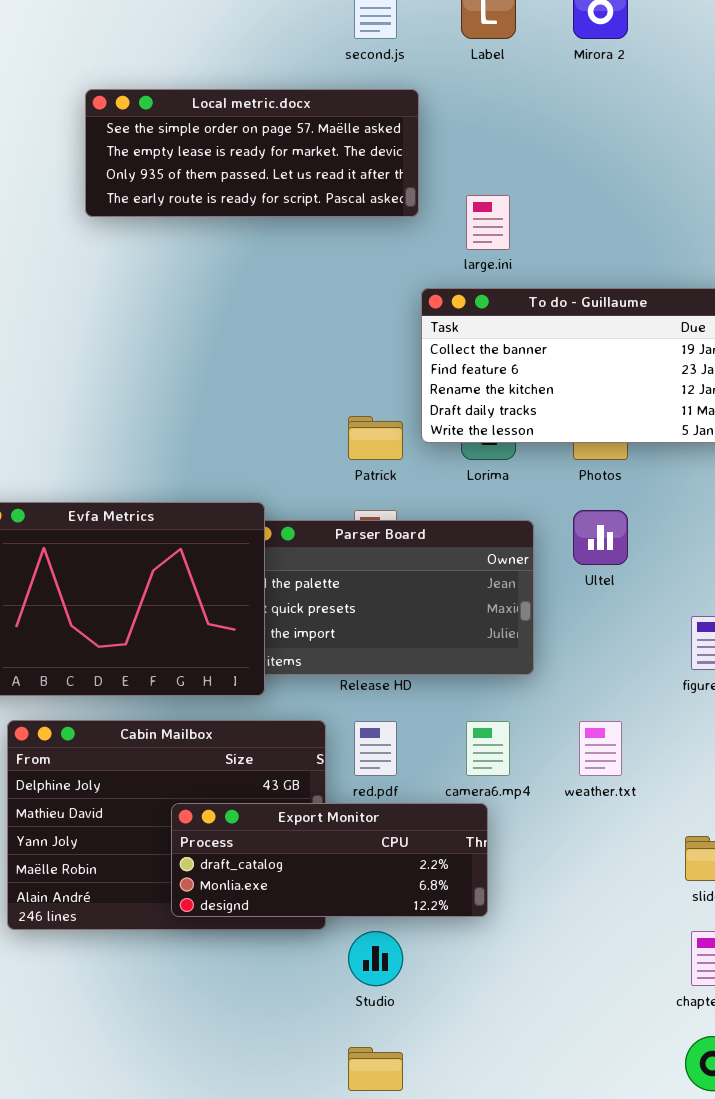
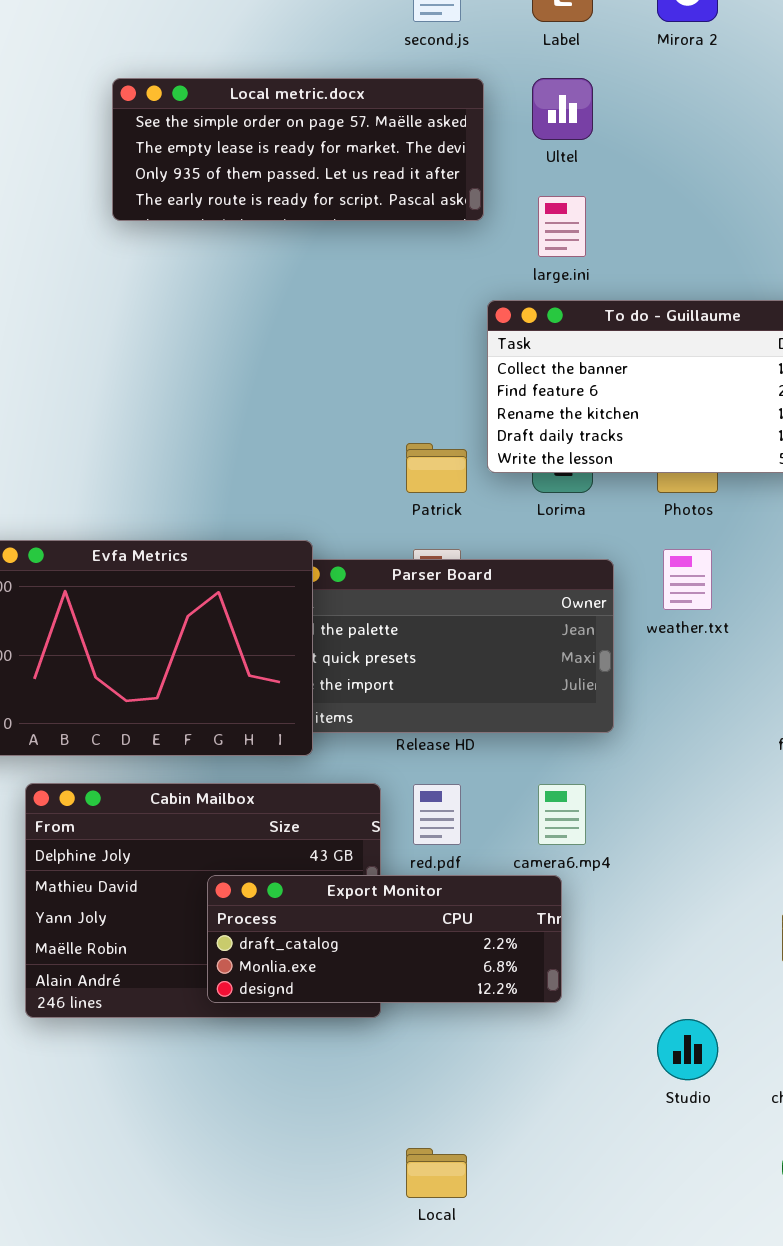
Ultel: [573,510,628,565] -> [532,78,593,140], moved
weather.txt: [579,721,622,776] -> [663,549,712,610], moved
Studio: [348,931,403,986] -> [657,1019,718,1080], moved

